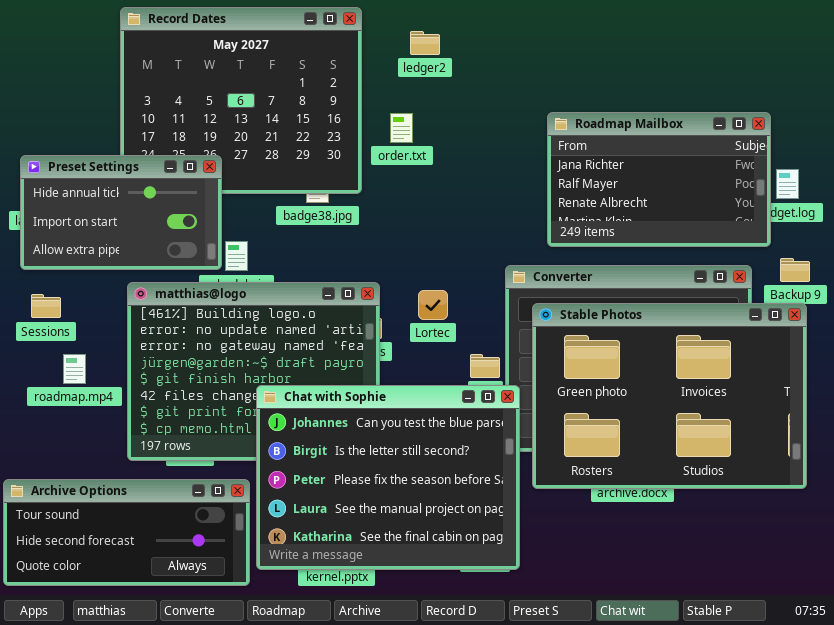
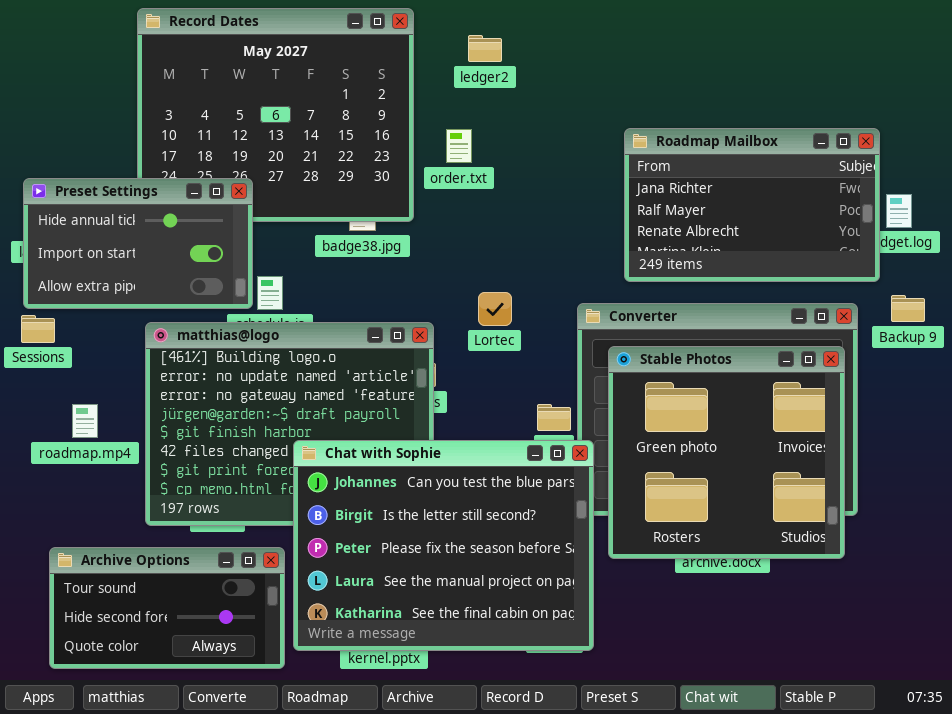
Lortec: [418,290,448,320] -> [478,292,512,326], moved
Sessions: [31,294,61,318] -> [21,315,55,343], moved
Stable Photos: [532,303,807,489] -> [608,346,845,559], resized
Archive Options: [3,479,250,586] -> [49,547,285,669], resized

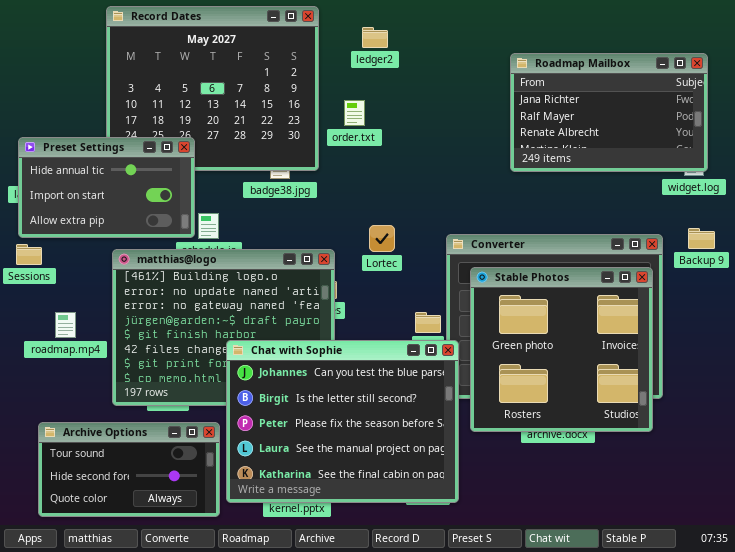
Roadmap Mailbox: [624,128,880,282] -> [510,53,708,172], moved

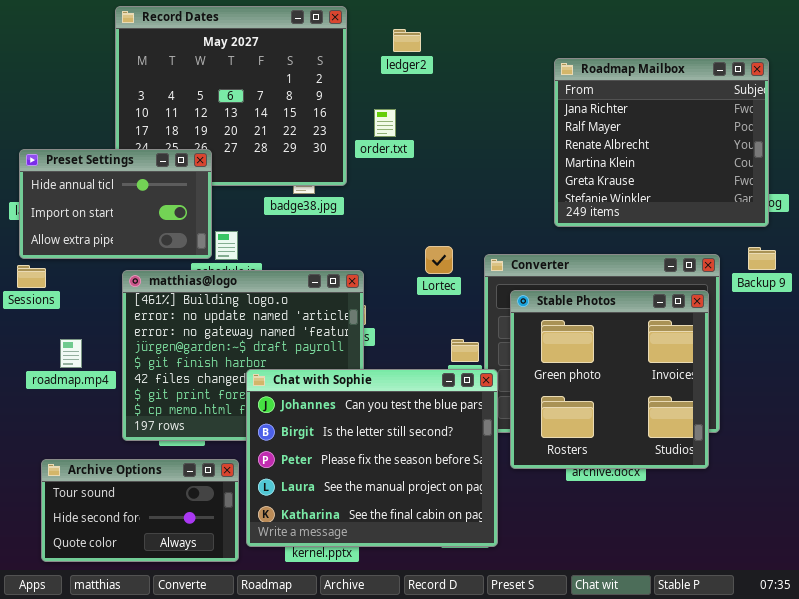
Roadmap Mailbox: [510,53,708,172] -> [554,58,769,227], resized
Lortec: [369,225,395,252] -> [425,246,453,274], moved

